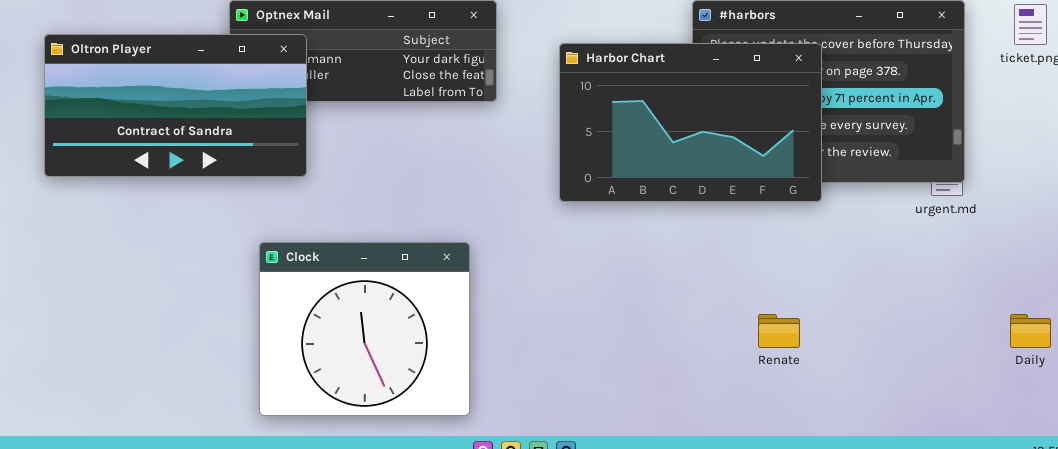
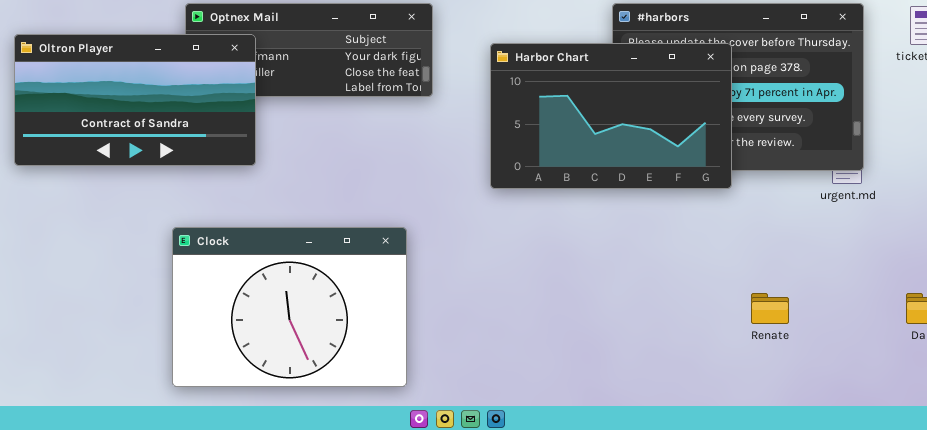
Clock: [259,242,470,416] -> [172,227,407,387], resized
Renate: [758,314,800,348] -> [751,293,789,324], moved

